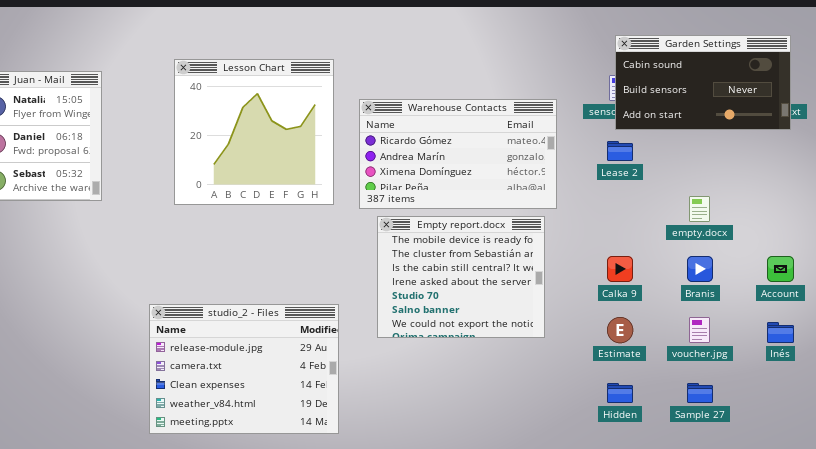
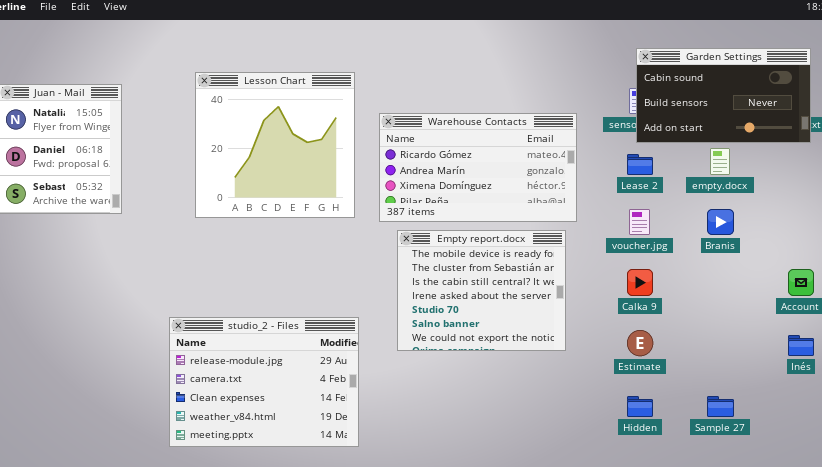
empty.docx: [689,196,710,222] -> [710,148,730,175], moved
Branis: [687,256,713,282] -> [707,209,734,235], moved
voucher.jpg: [689,317,710,343] -> [629,209,650,235], moved

